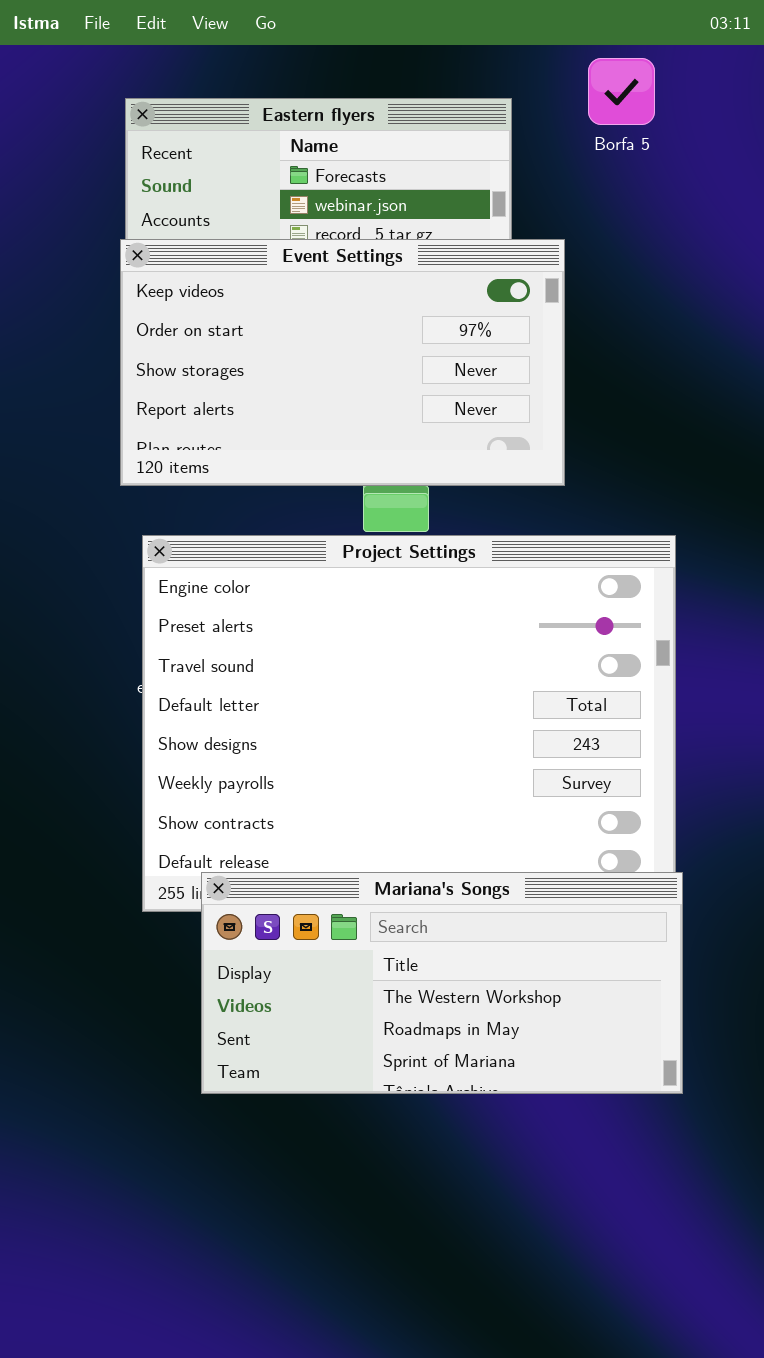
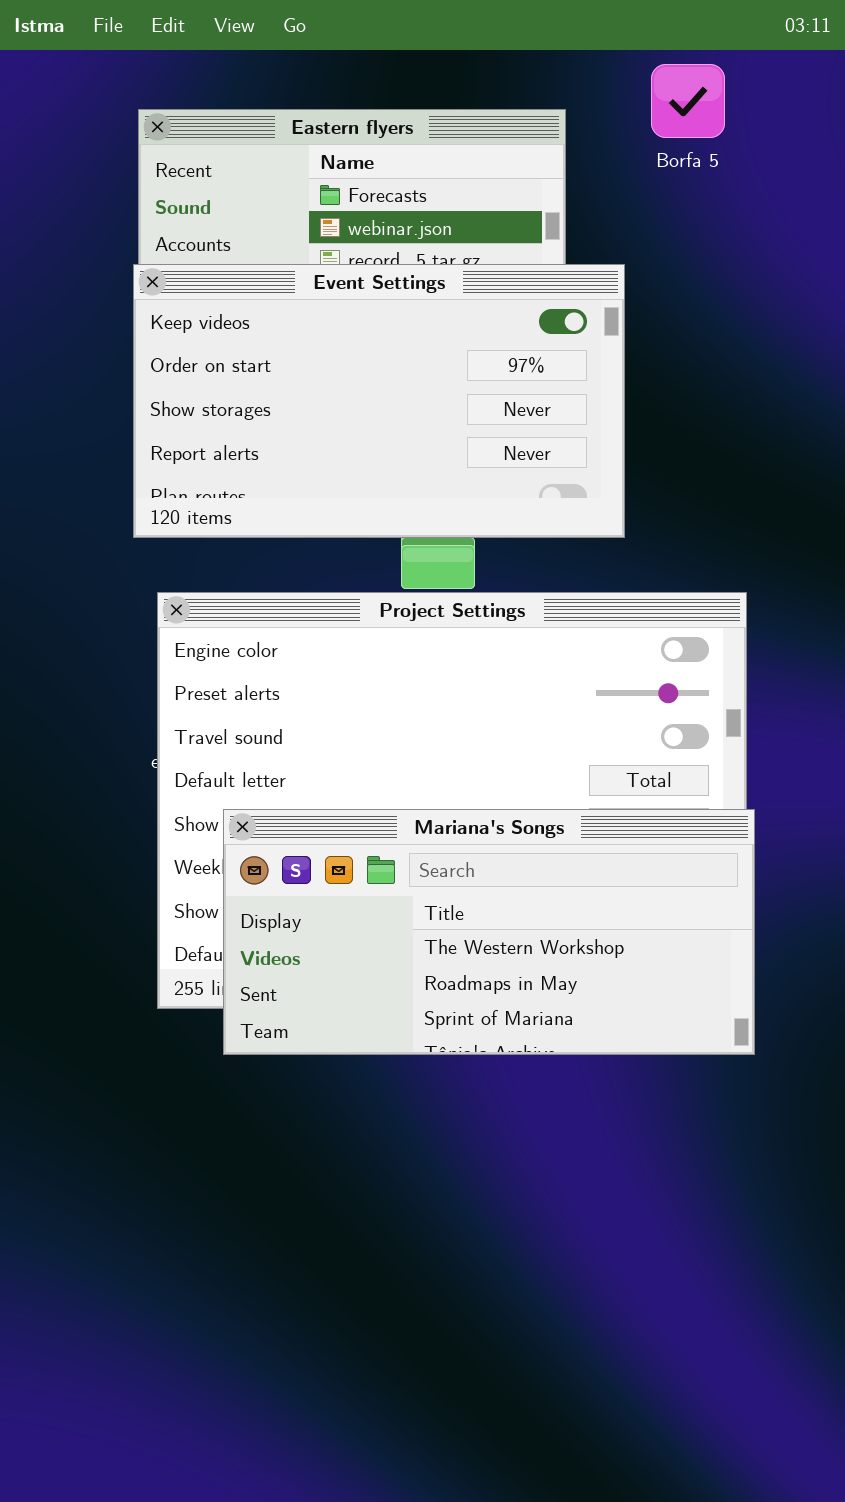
Mariana's Songs: [201,872,683,1094] -> [223,809,755,1055], moved

